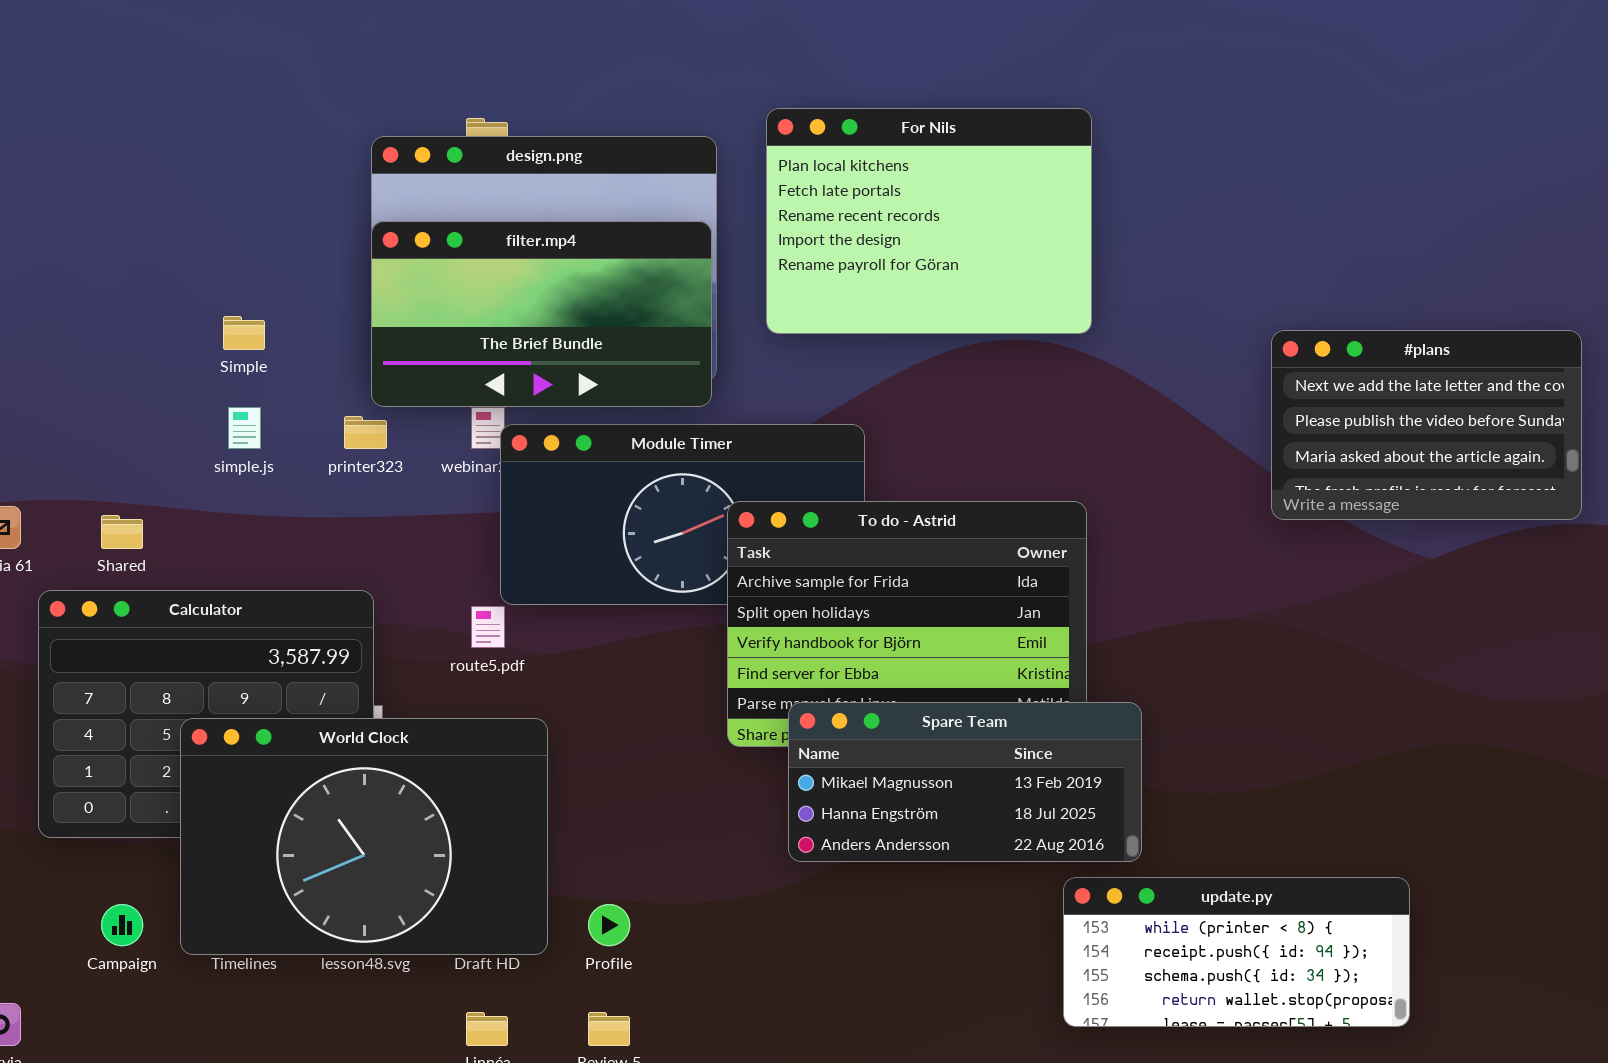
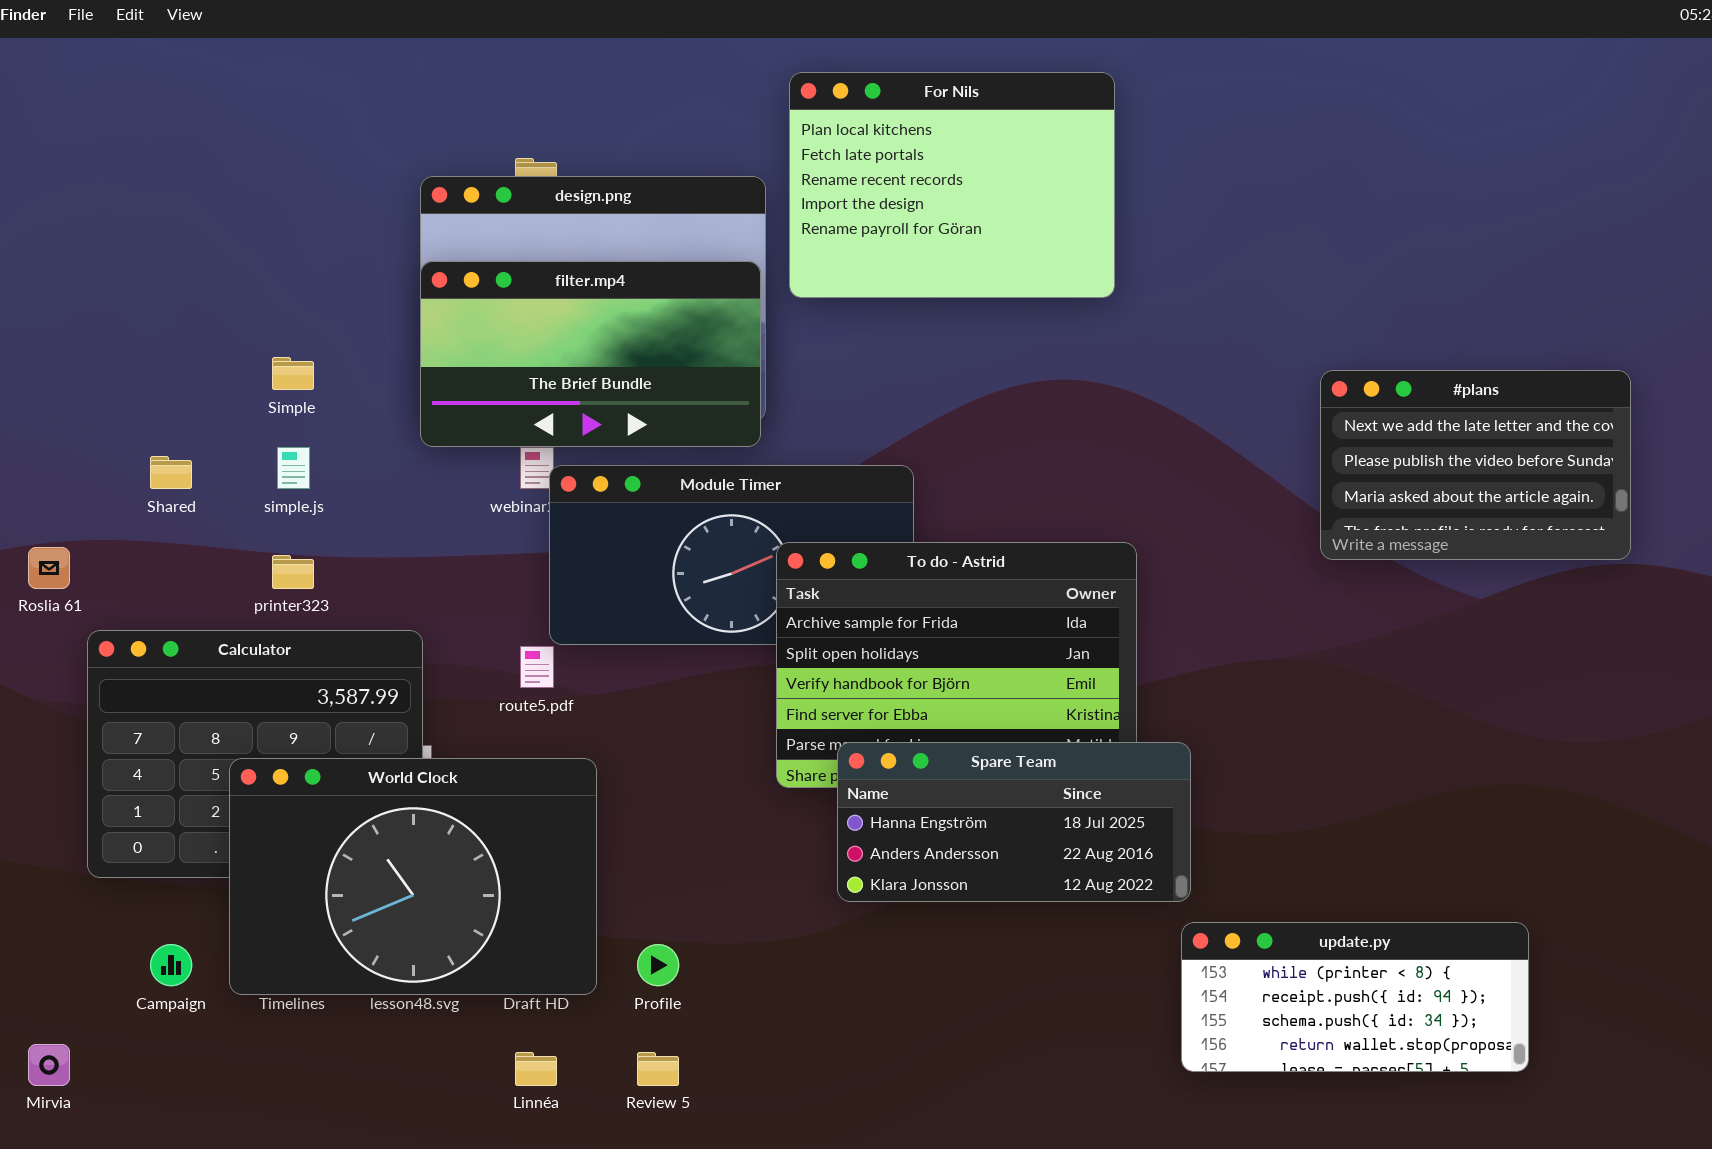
For Nils: [766,108,1092,334] -> [789,72,1115,298], moved
printer323: [344,416,387,449] -> [272,555,314,589], moved
Shared: [101,515,143,549] -> [150,456,192,489], moved
Spare Team: [788,702,1142,862] -> [837,742,1191,902], scrolled down 1 row
update.py: [1063,877,1410,1027] -> [1181,922,1529,1072], moved

